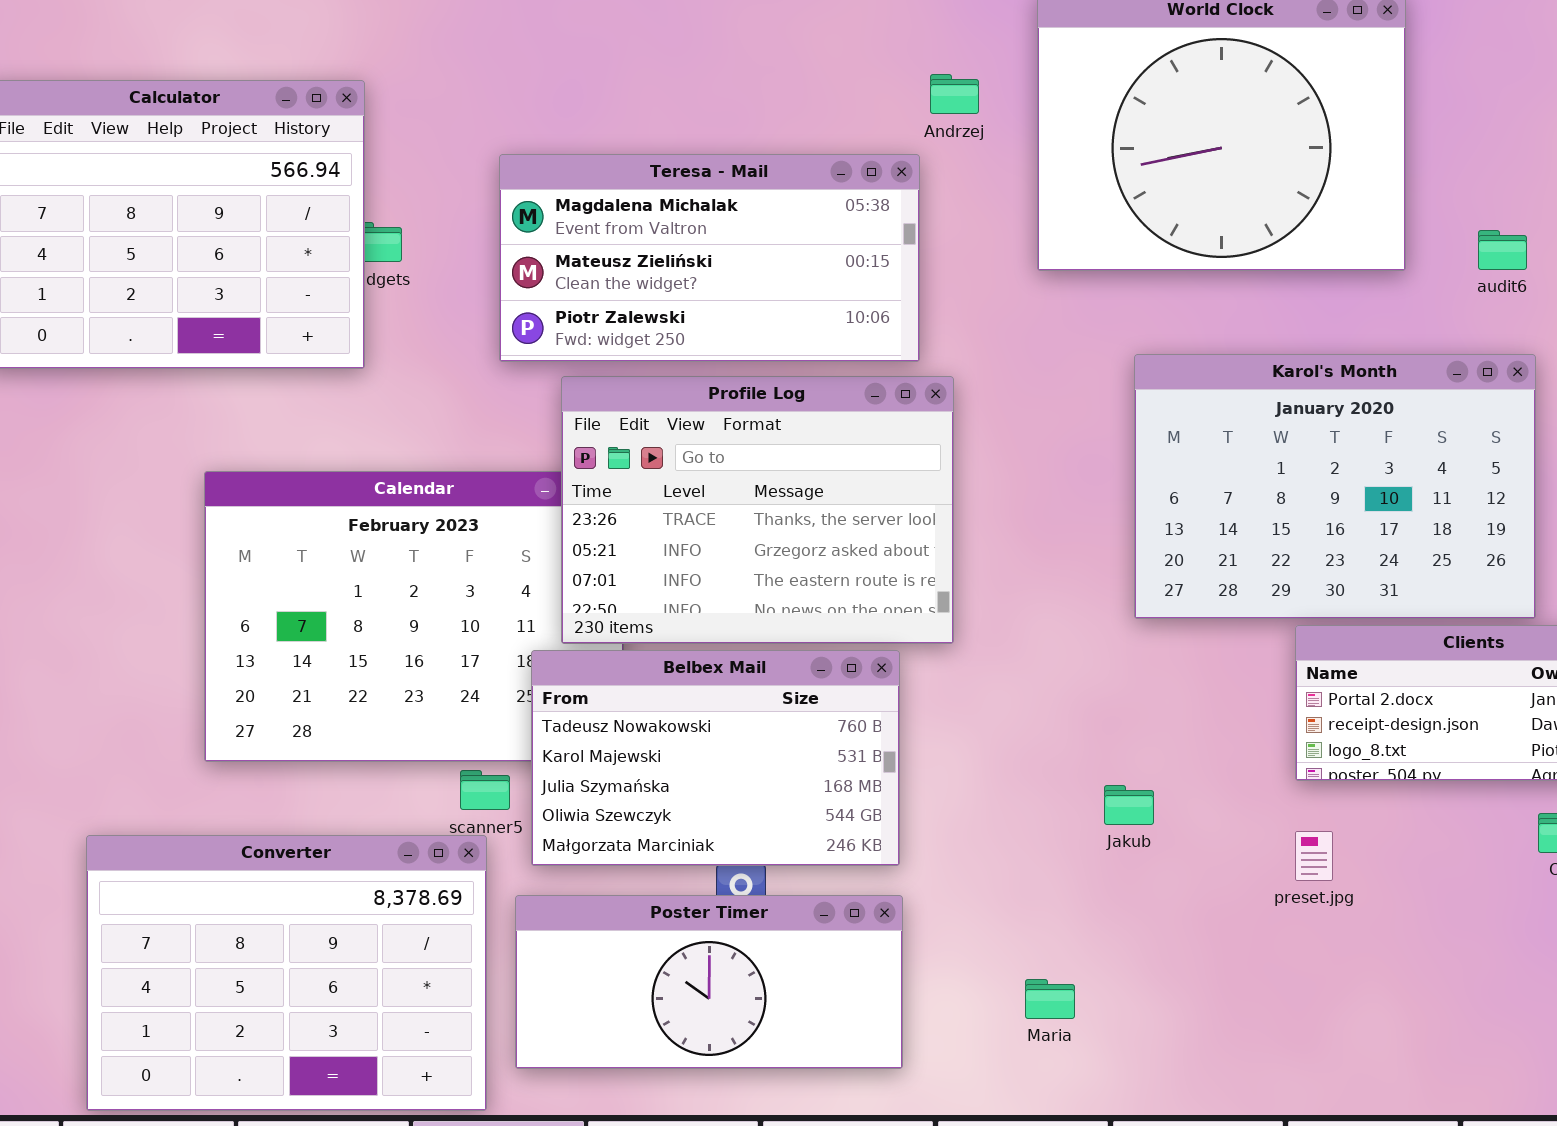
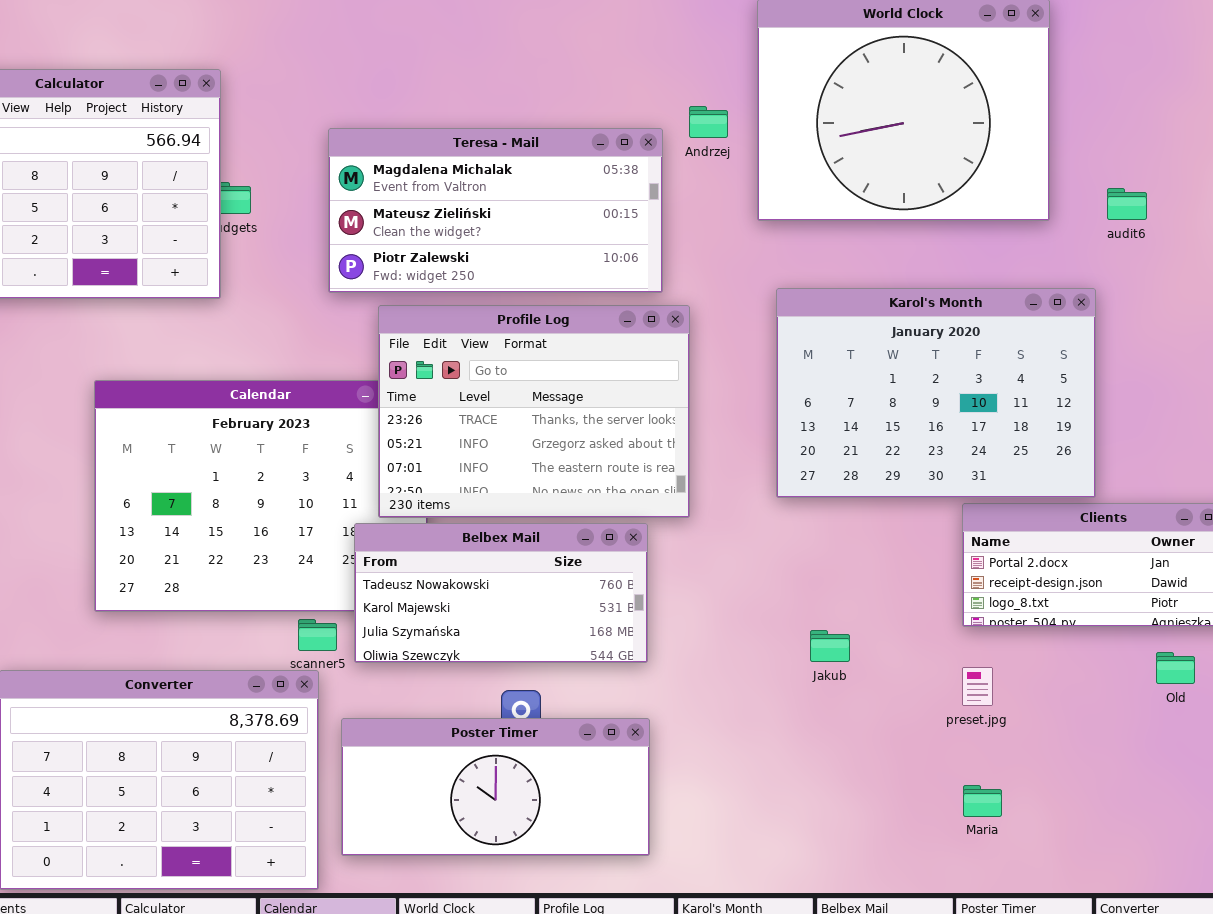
Andrzej: [930,74,979,114] -> [689,106,728,138], moved
Karol's Month: [1134,354,1536,619] -> [776,288,1096,498], moved
Belbex Mail: [531,650,900,866] -> [354,523,648,663], resized
Maria: [1025,979,1075,1019] -> [963,785,1002,817], moved

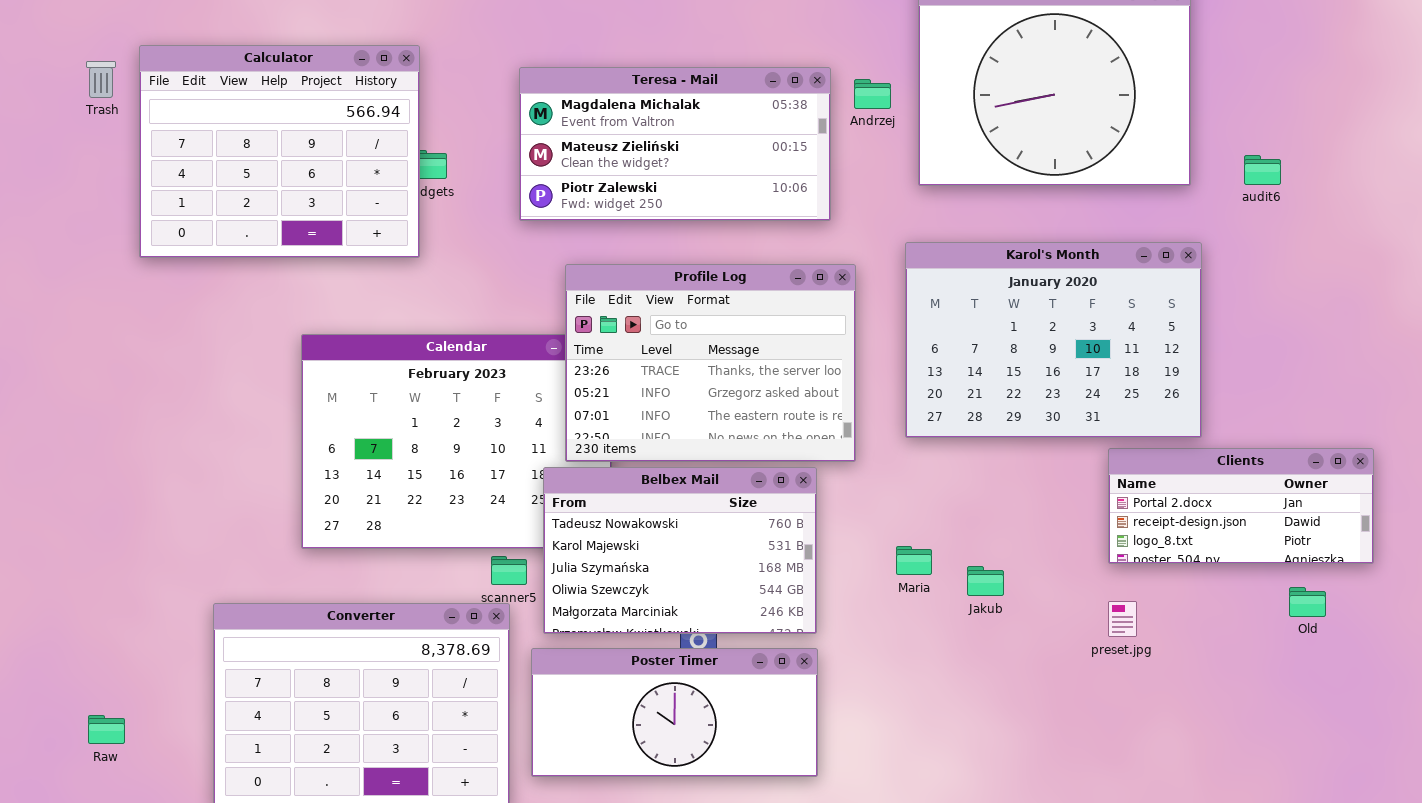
Teresa - Mail: [328,128,663,293] -> [519,67,831,221], moved
Karol's Month: [776,288,1096,498] -> [905,242,1202,438], moved
Belbex Mail: [354,523,648,663] -> [543,467,817,634], resized
Maria: [963,785,1002,817] -> [896,546,932,575], moved

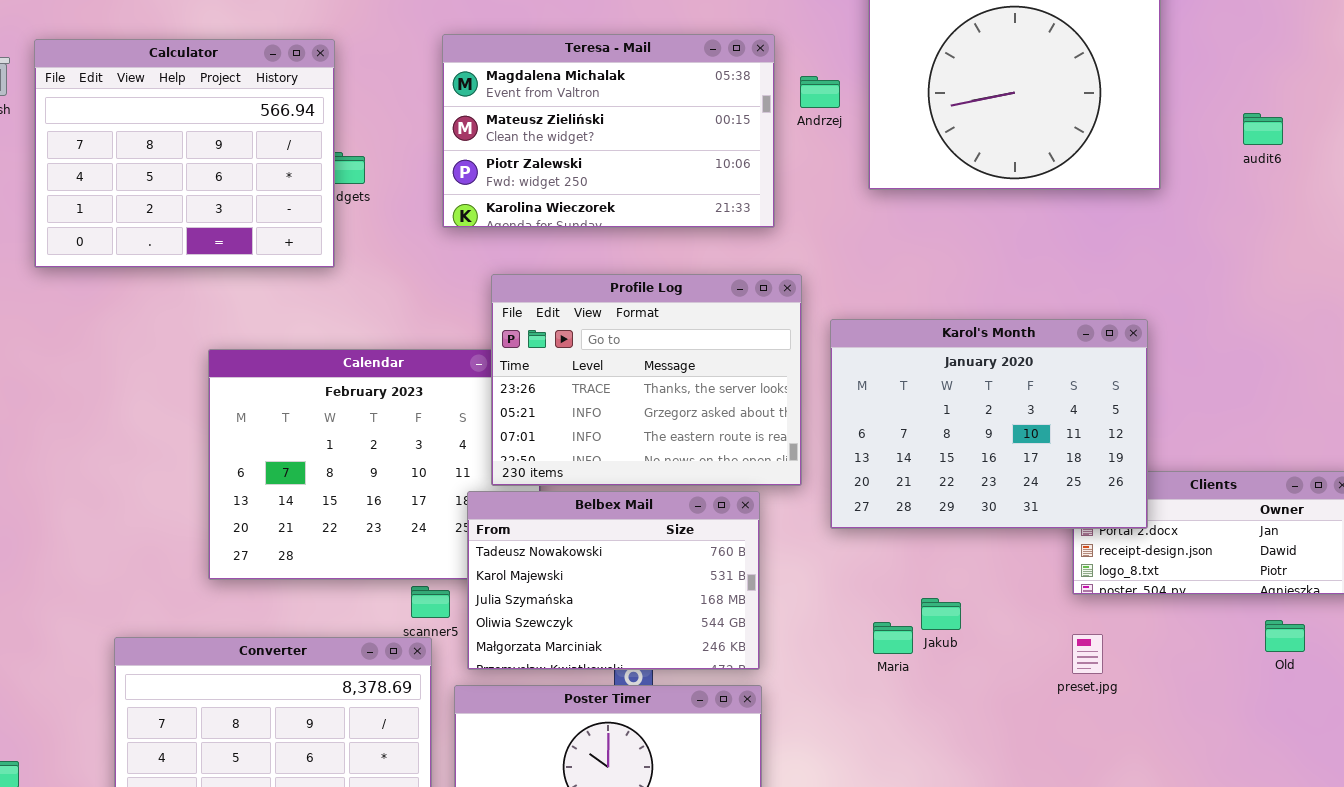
Teresa - Mail: [519,67,831,221] -> [442,34,775,228], resized
audit6: [1244,155,1281,185] -> [1243,113,1283,145], moved
Karol's Month: [905,242,1202,438] -> [830,319,1148,529], moved
Maria: [896,546,932,575] -> [873,622,913,654], moved

